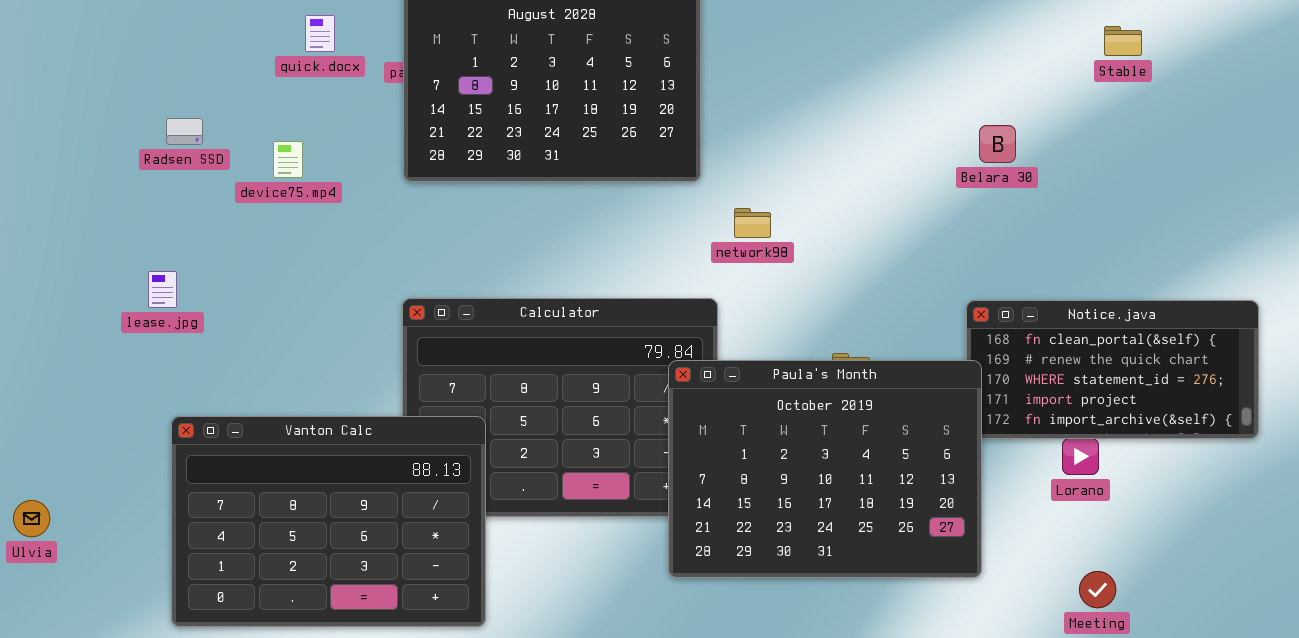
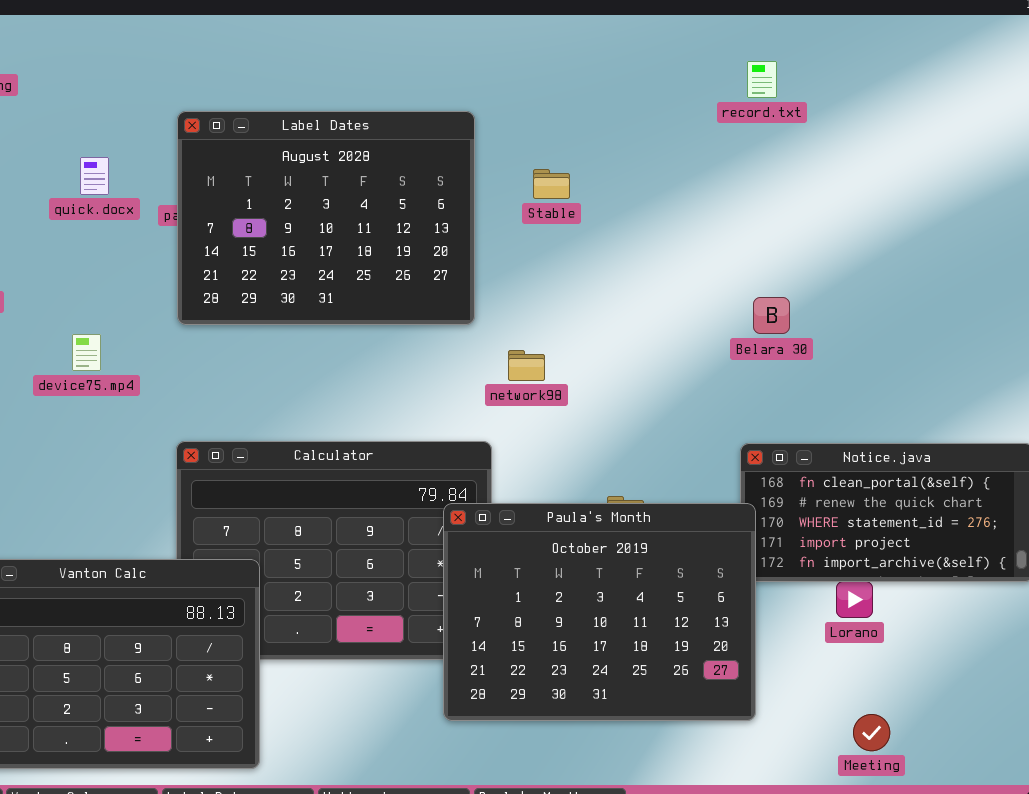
Stable: [1104,26,1142,56] -> [533,169,570,199], moved
Belara 30: [979,125,1016,163] -> [753,297,790,334], moved
device75.mp4: [273,141,303,178] -> [72,334,101,371], moved

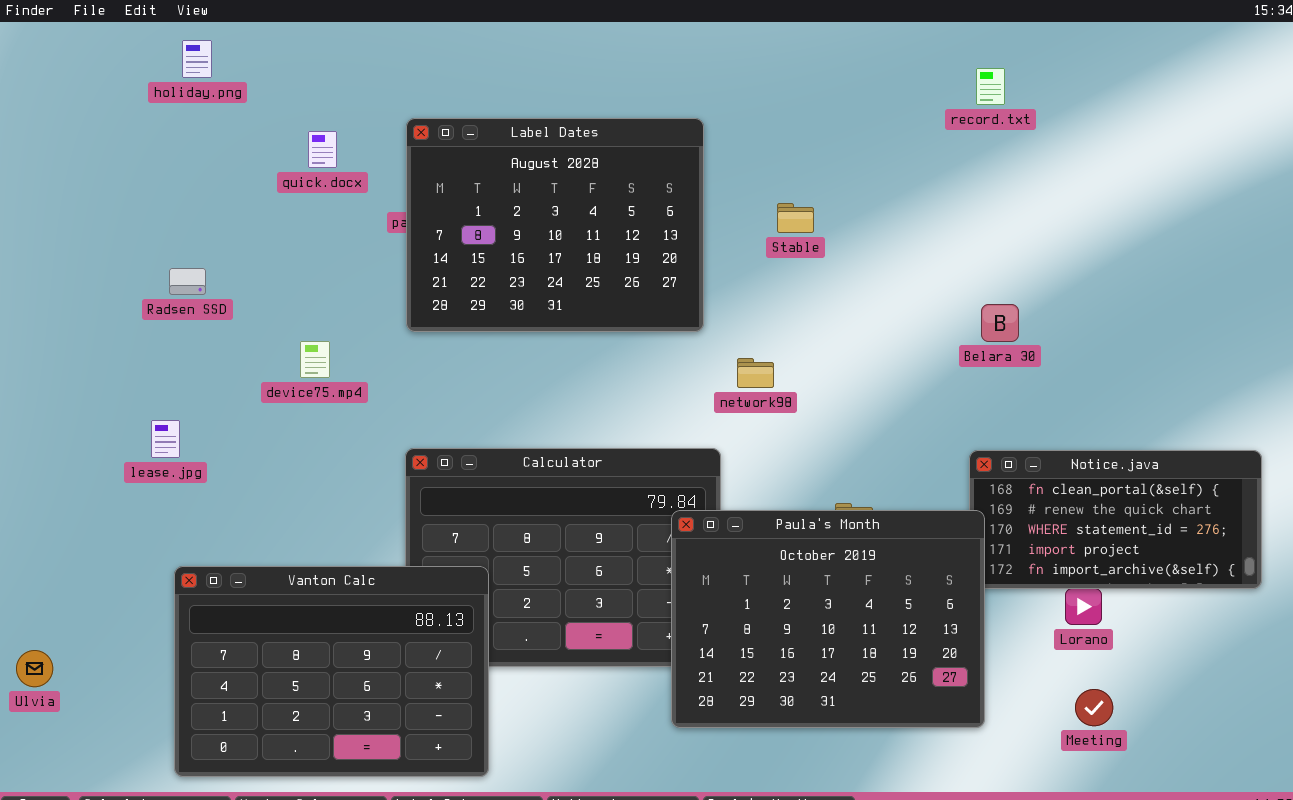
quick.docx: [80,157,109,195] -> [308,131,337,168], moved
Stable: [533,169,570,199] -> [777,203,814,233], moved
Meeting: [853,714,890,751] -> [1075,689,1113,726], moved

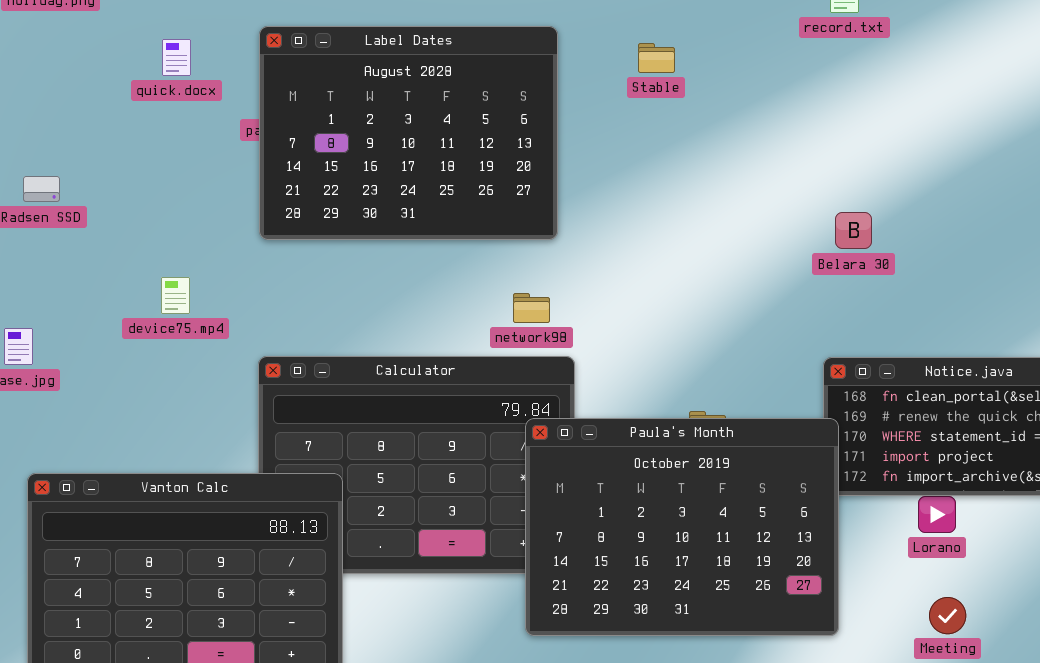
Stable: [777,203,814,233] -> [638,43,675,73], moved
device75.mp4: [300,341,330,378] -> [161,277,190,314], moved
network98: [737,358,774,388] -> [513,293,550,323], moved

